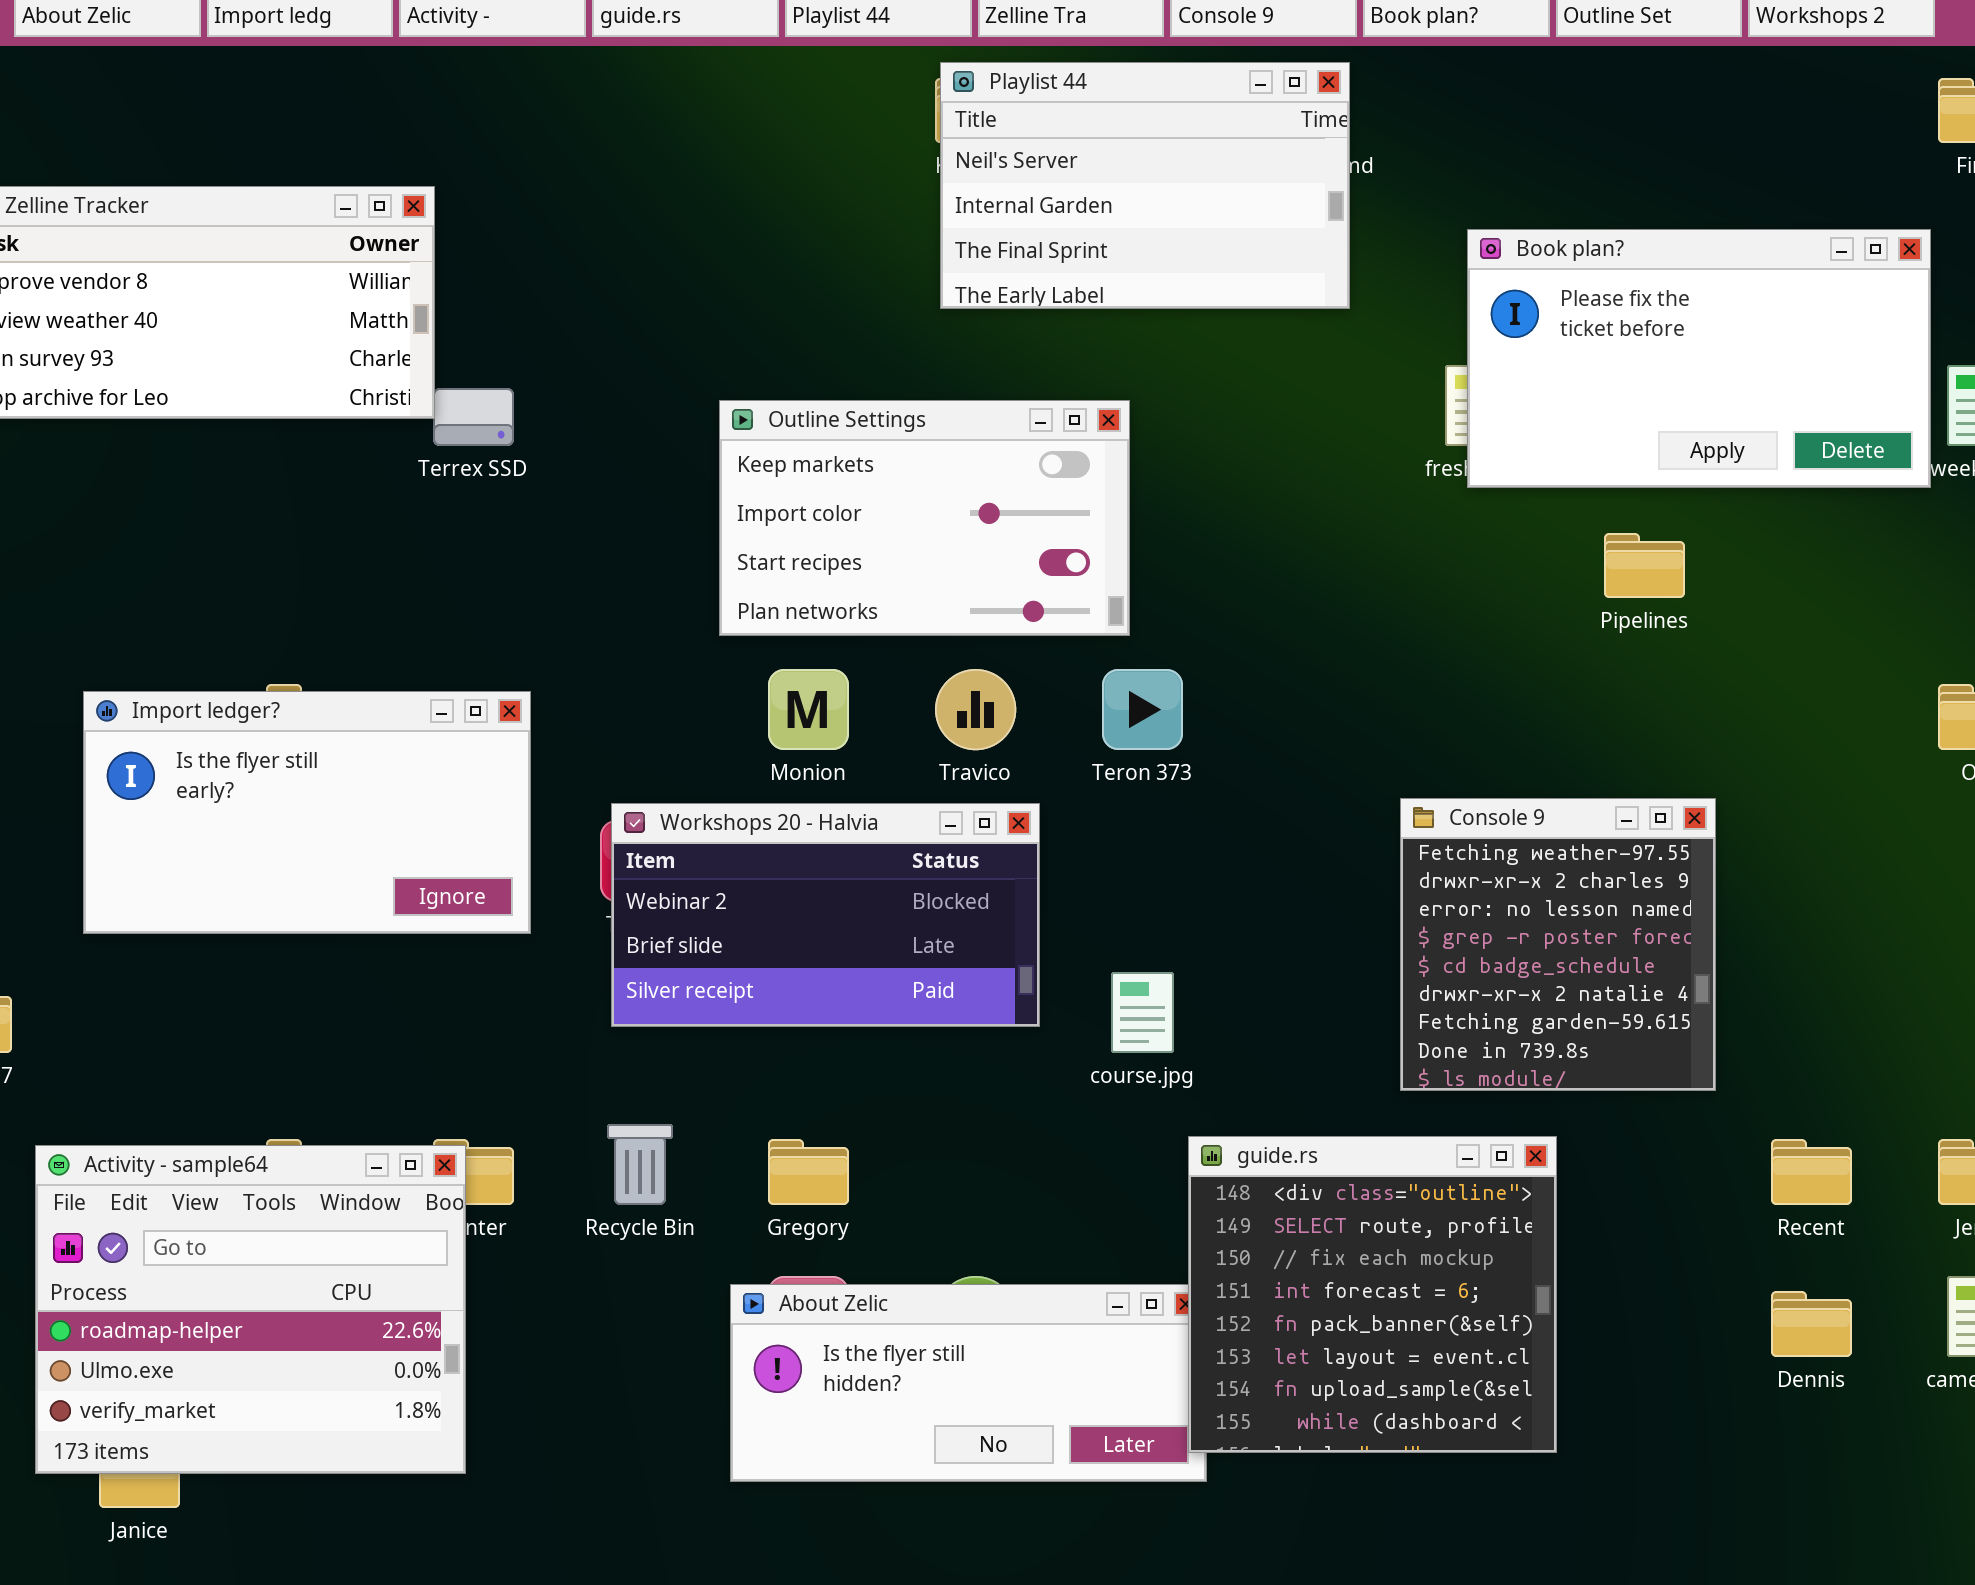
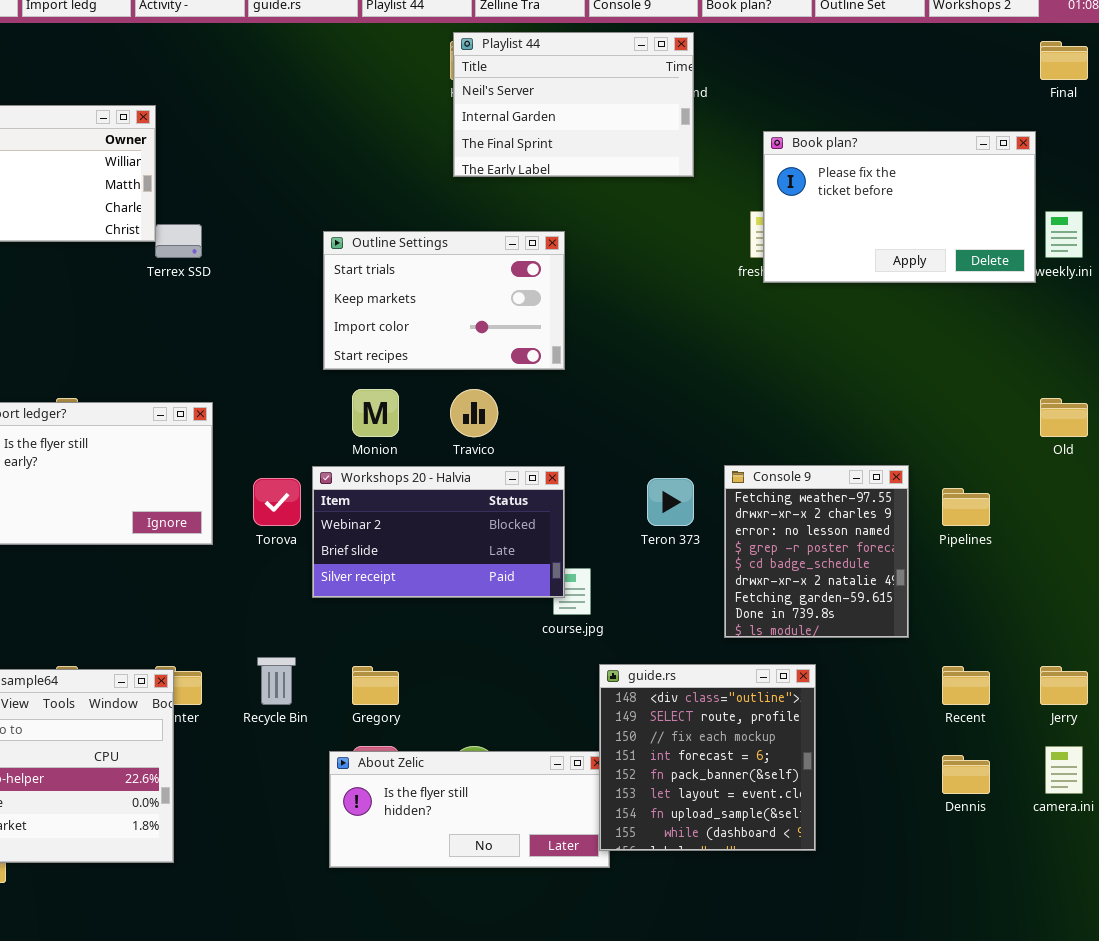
Outline Settings: [719,400,1130,636] -> [323,231,565,370], scrolled up 1 row
Pipelines: [1604,533,1685,598] -> [942,488,990,526], moved
Teron 373: [1102,669,1183,750] -> [647,478,694,526], moved
Workshops 20 - Halvia: [611,803,1040,1027] -> [312,466,565,598], moved

